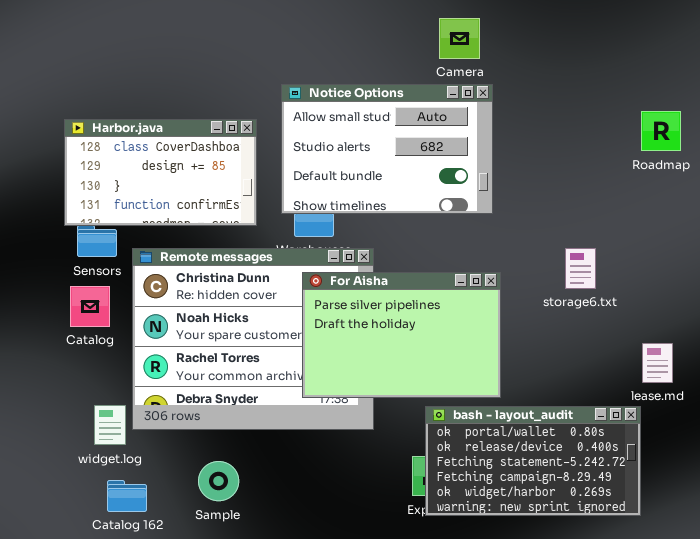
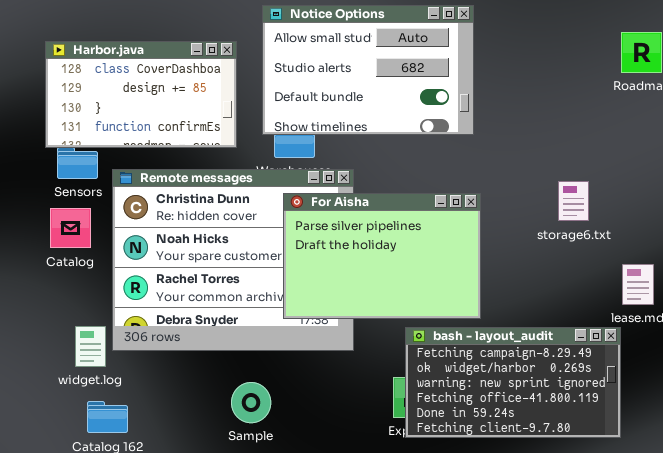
storage6.txt: [565,248,596,289] -> [558,181,589,221], moved
bash - layout_audit: [425,406,641,516] -> [405,327,621,438], scrolled down 3 rows
Sample: [198,461,239,501] -> [231,382,271,423], moved

